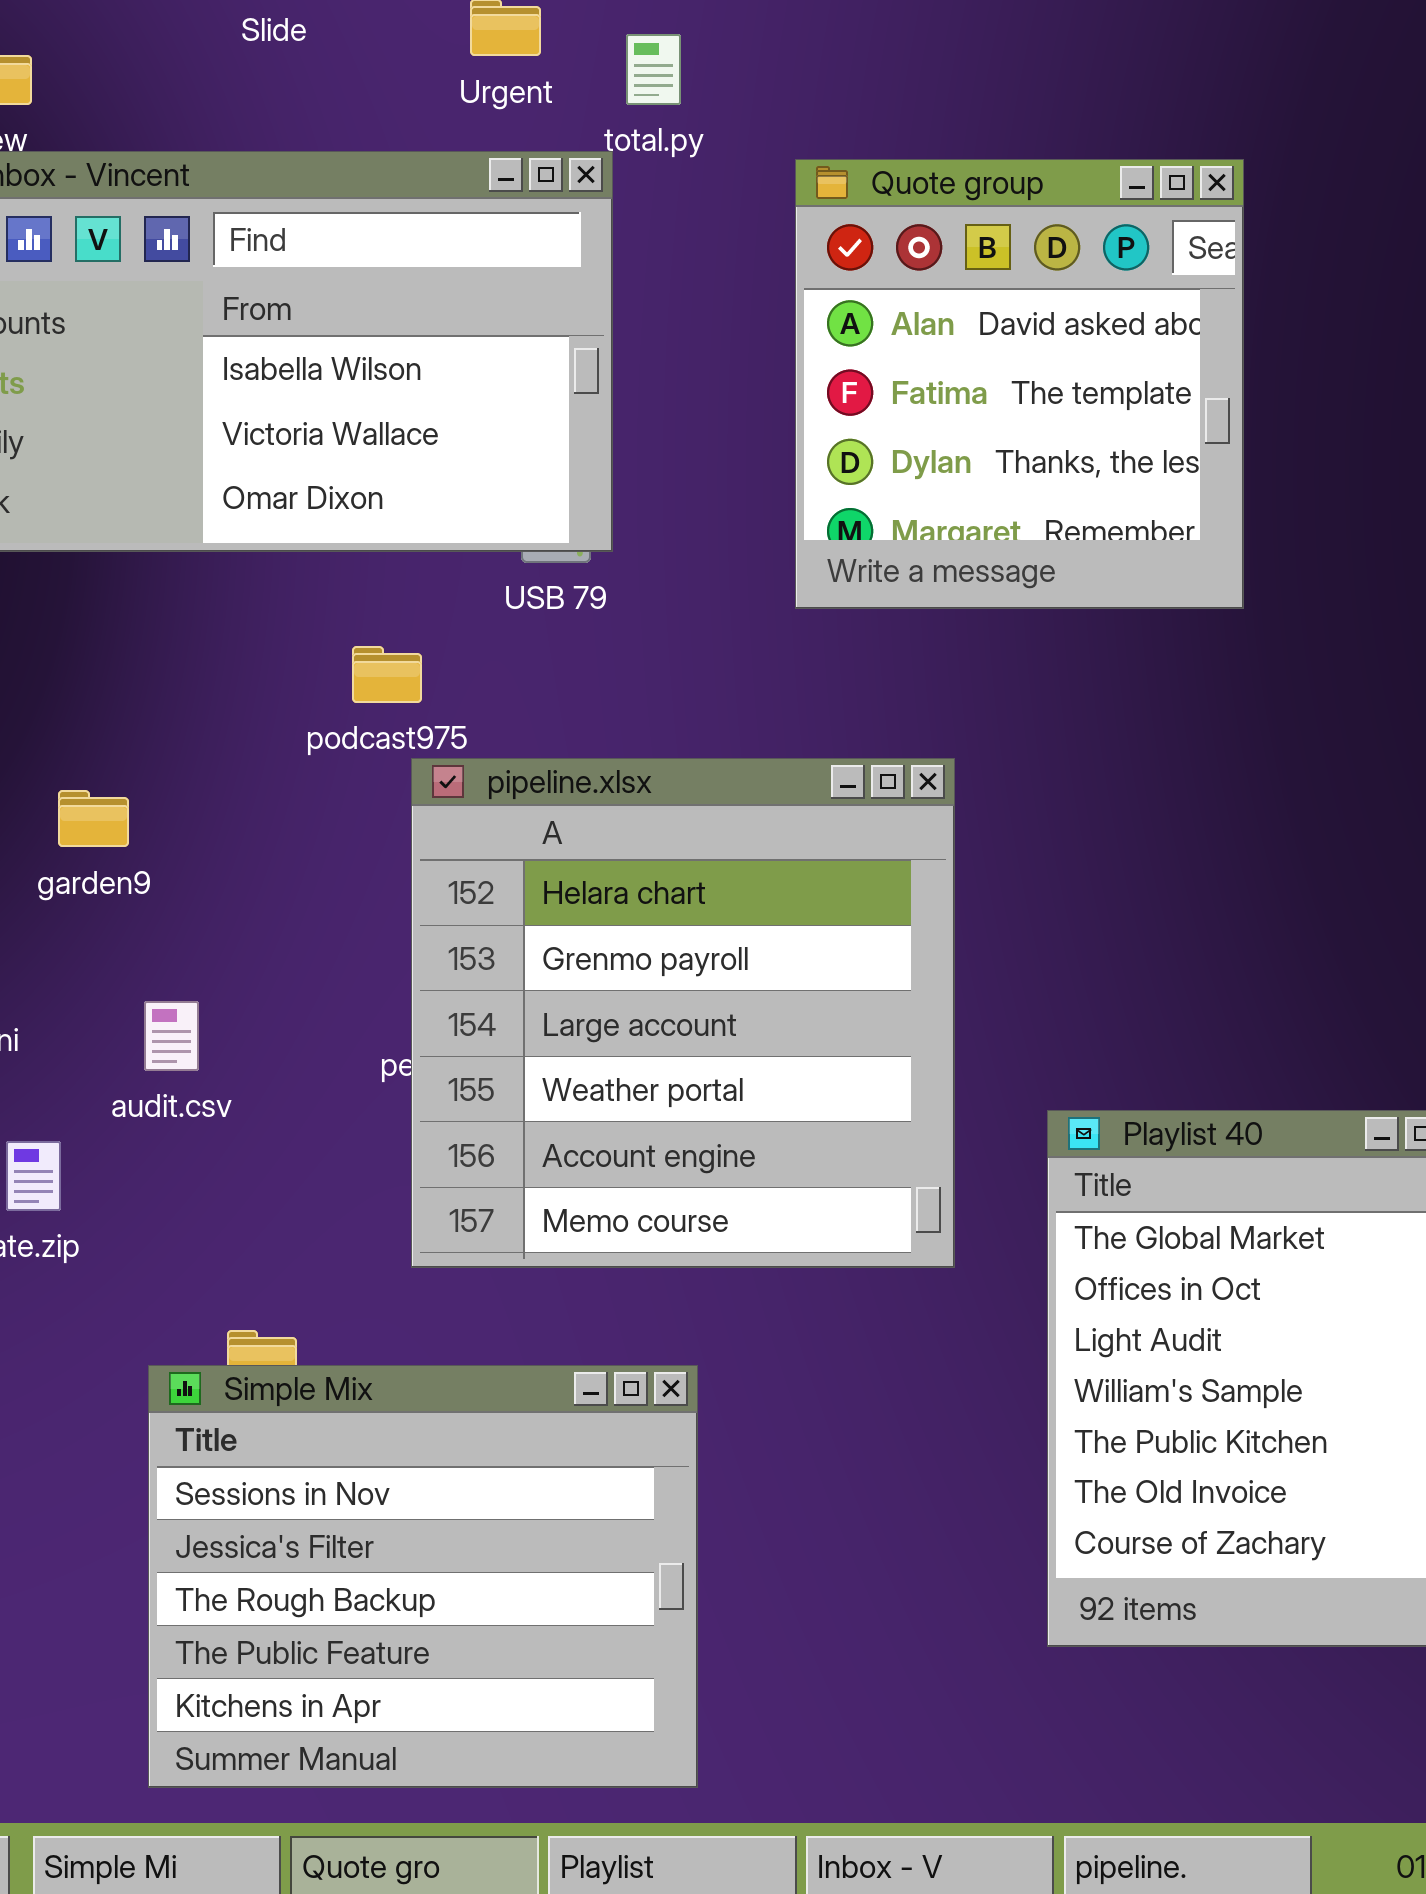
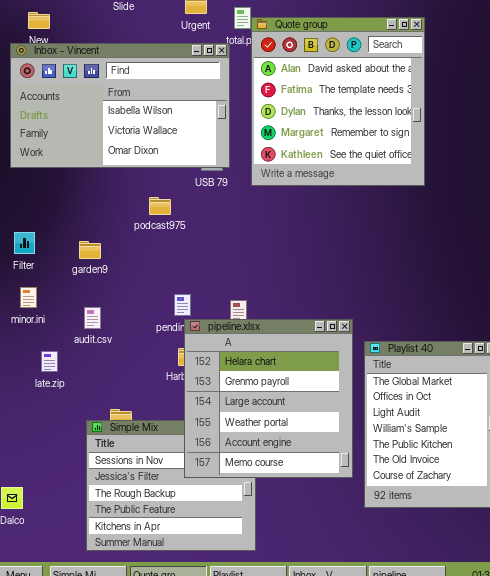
Quote group: [795,159,1244,609] -> [251,17,425,186], resized
pipeline.xlsx: [411,758,955,1268] -> [184,319,353,478], moved
garden9: [58,790,129,847] -> [79,241,101,259], moved

